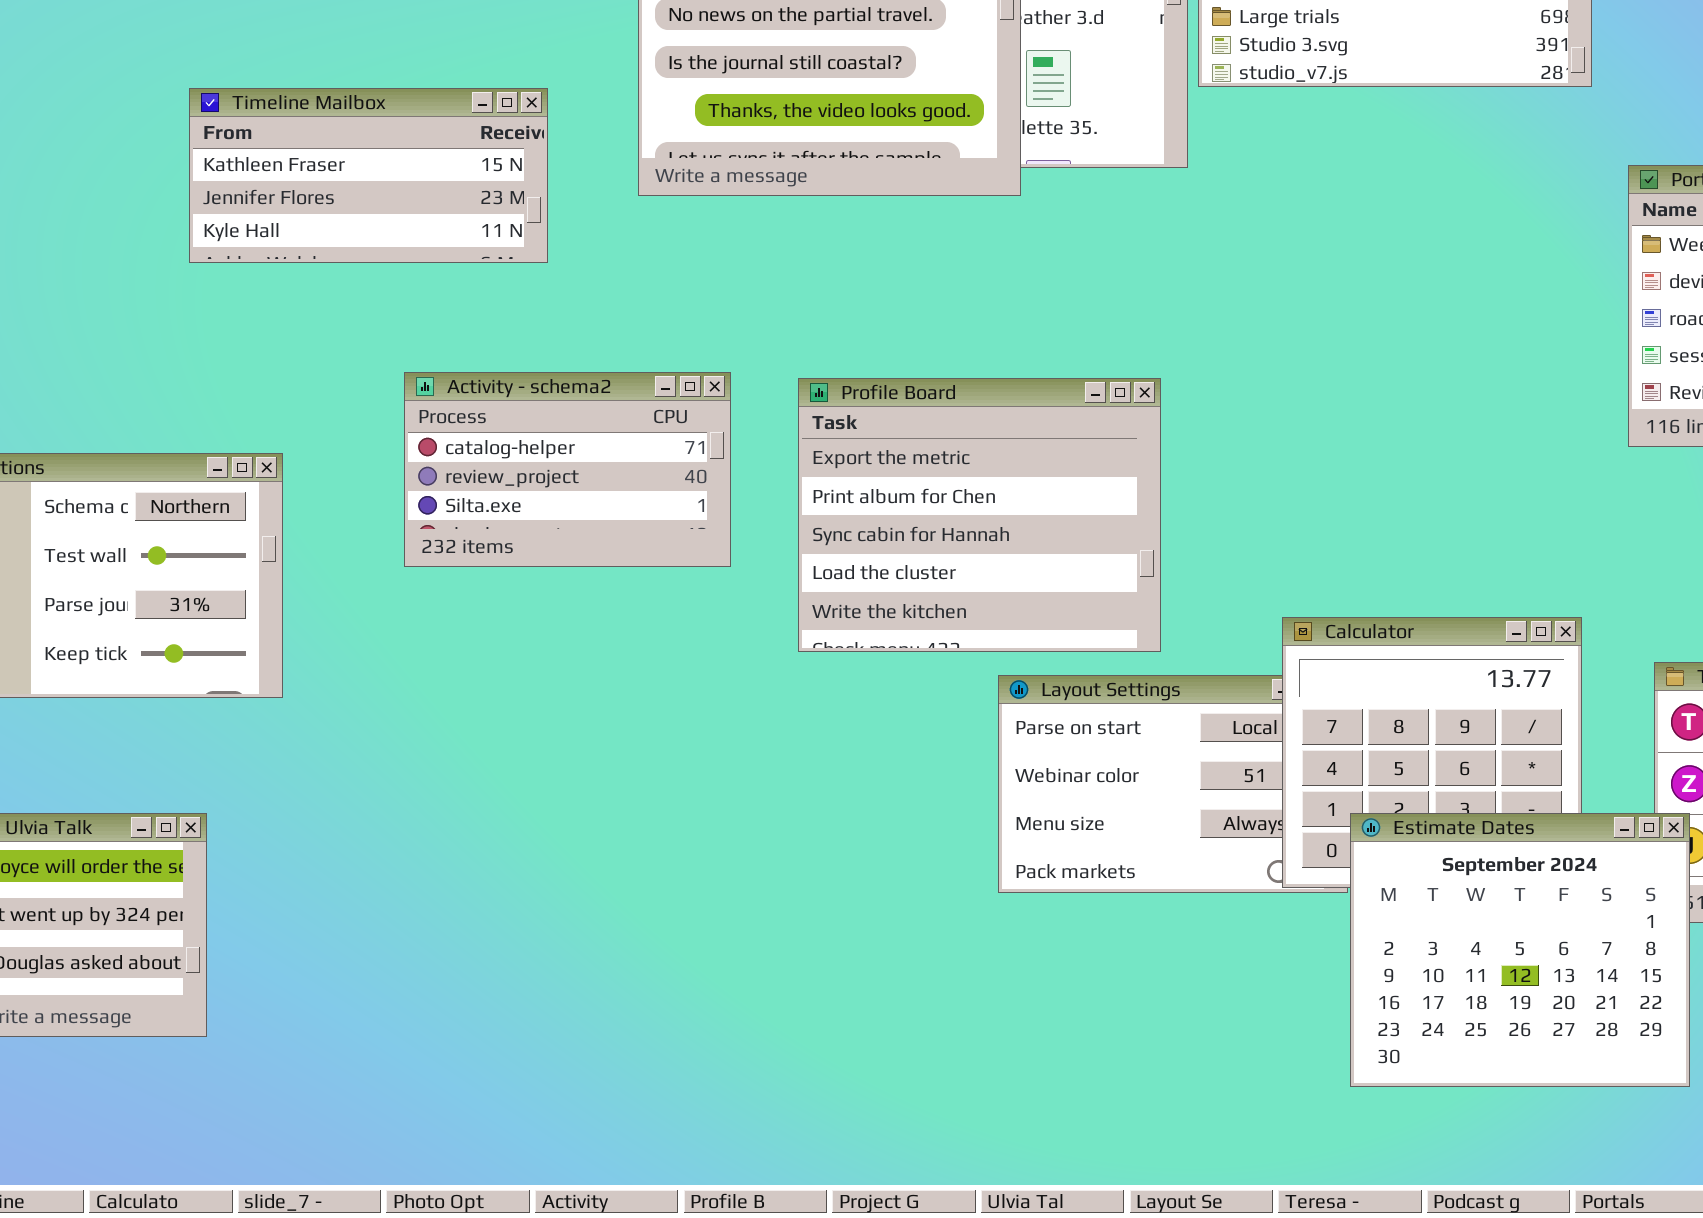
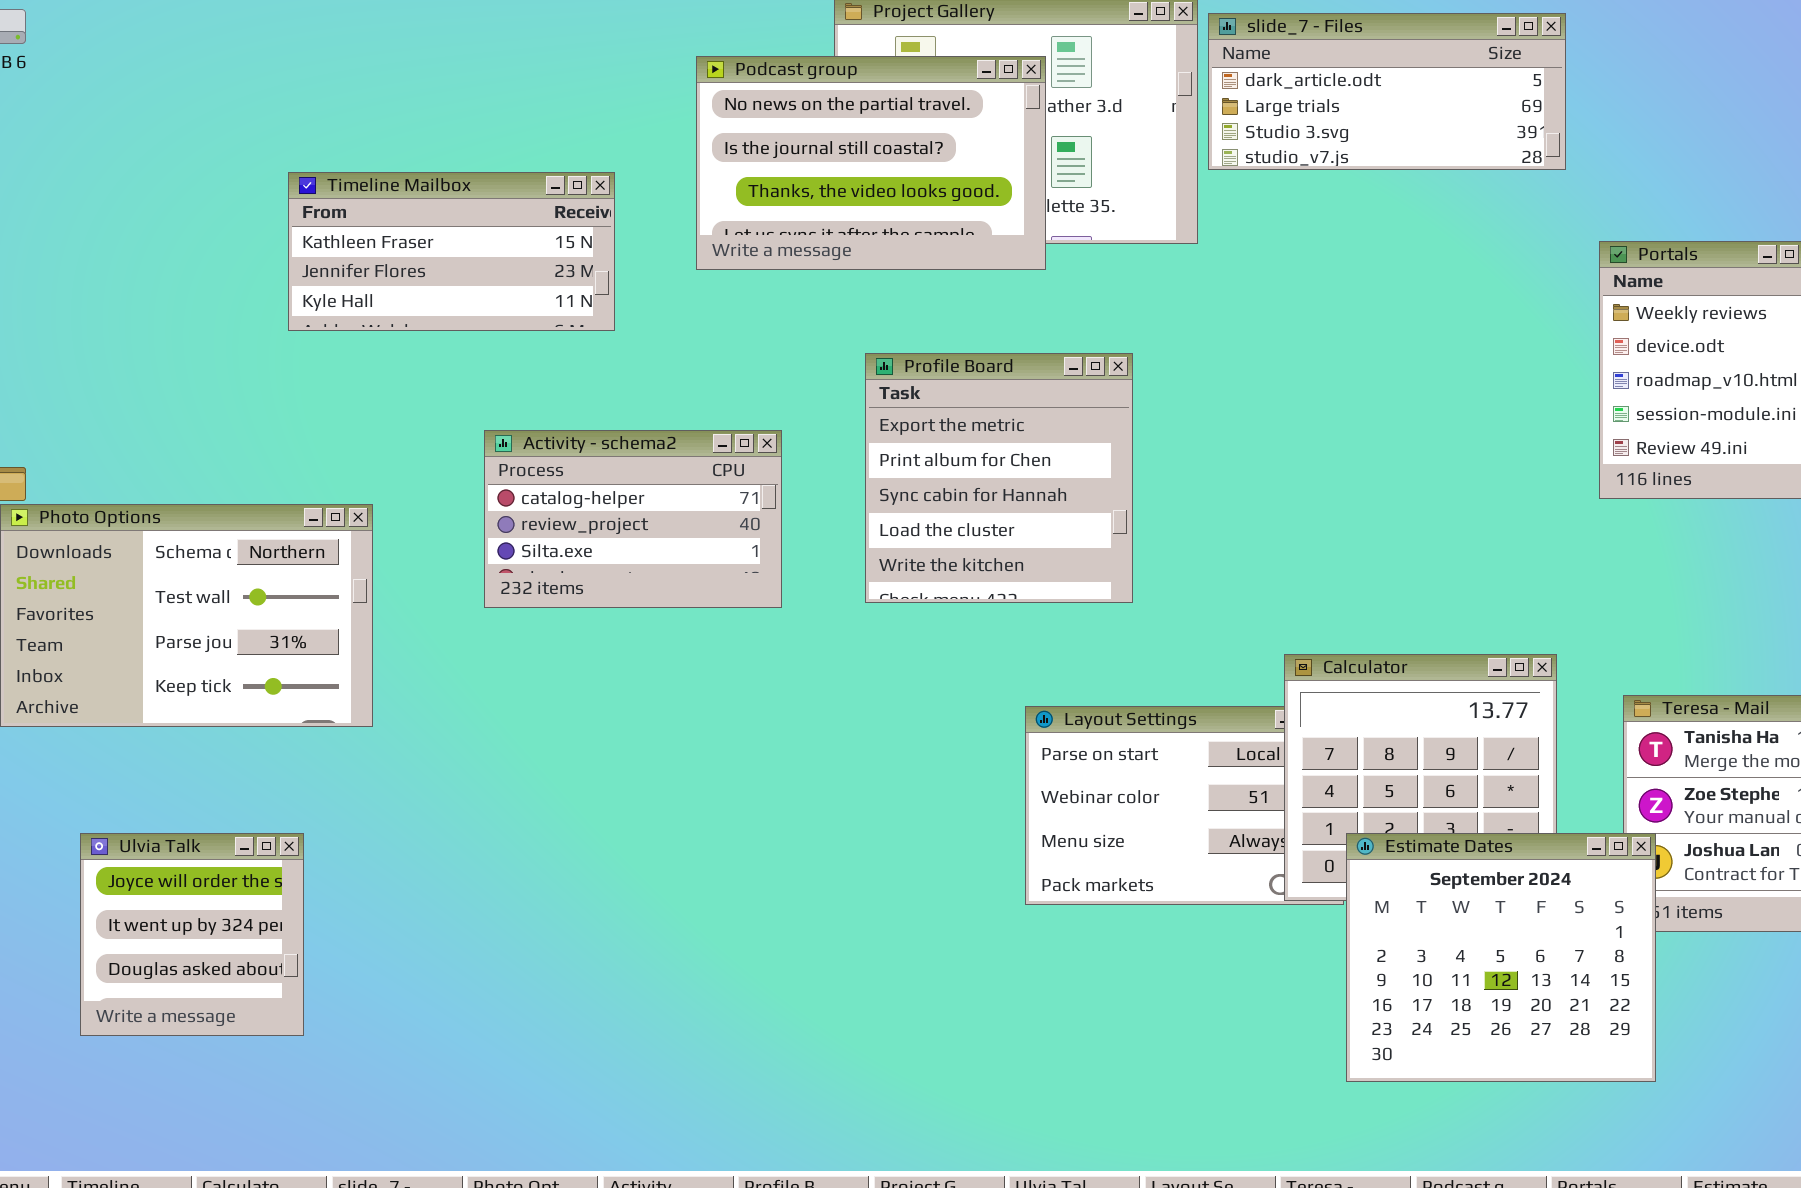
Profile Board: [798,378,1161,652] -> [865,353,1133,603], moved, resized

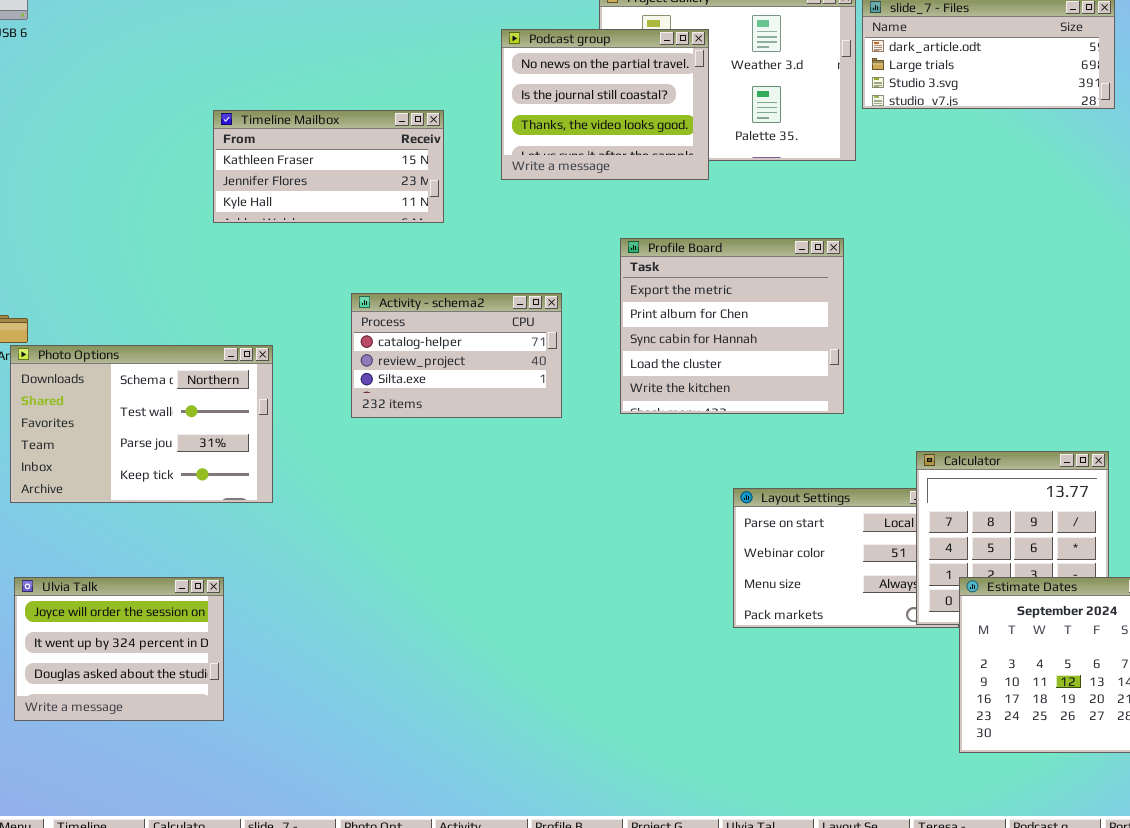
Podcast group: [696,56,1046,270] -> [501,29,709,180], resized
Profile Board: [865,353,1133,603] -> [620,238,844,414], resized
Ulvia Talk: [80,833,304,1036] -> [14,577,224,721], resized

